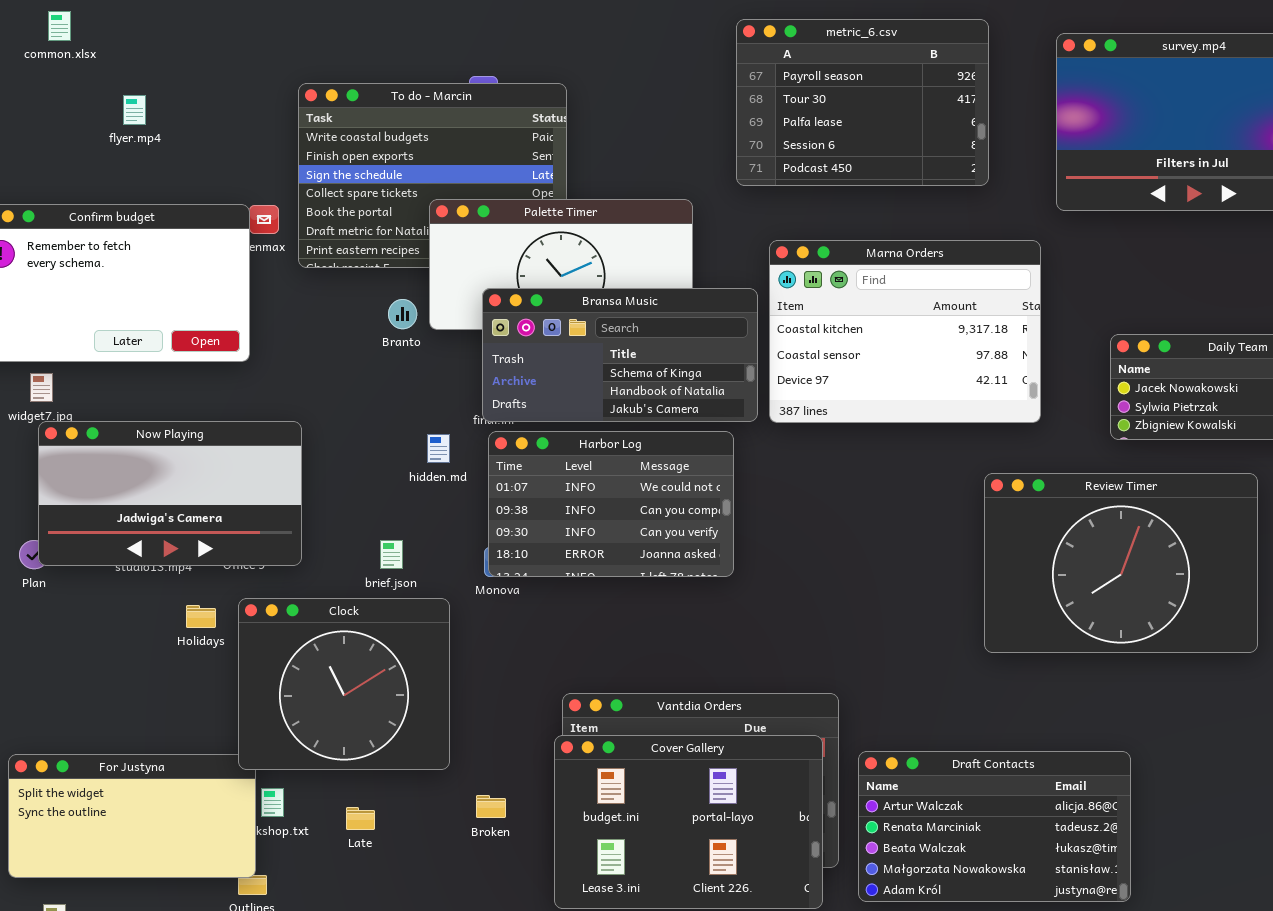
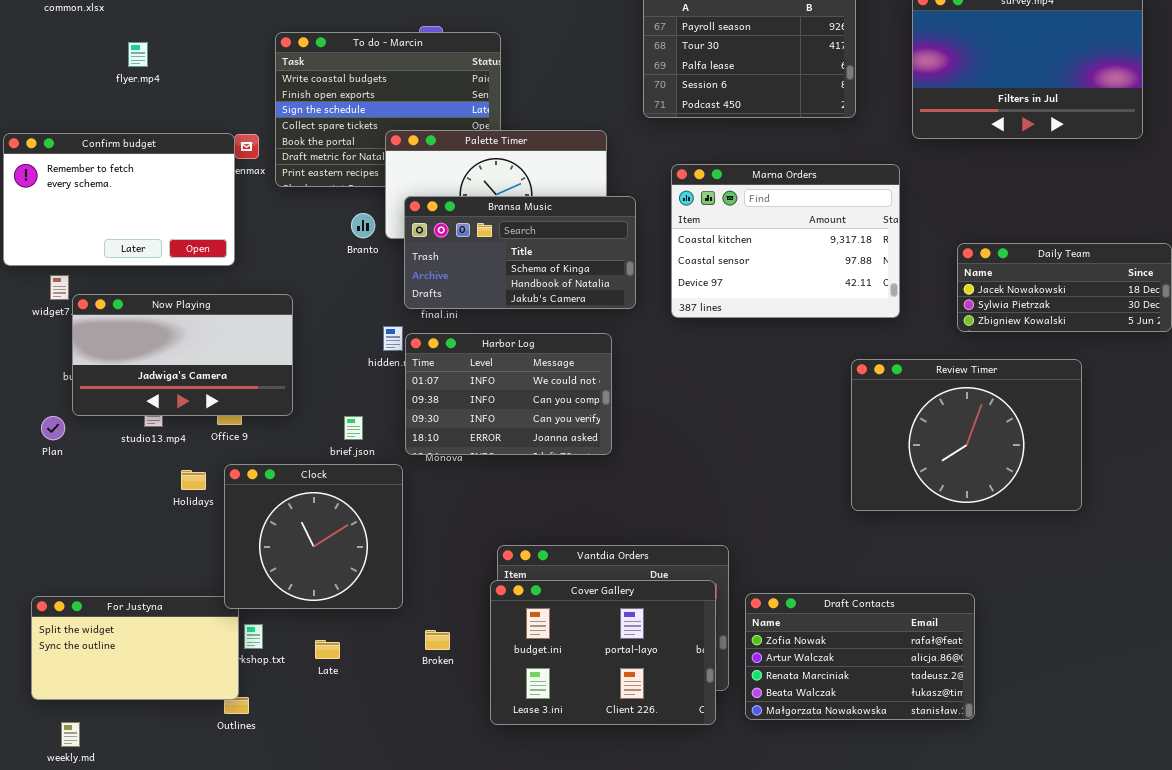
Bransa Music: [482,288,758,422] -> [404,196,636,309], moved
Now Playing: [38,421,302,566] -> [72,294,293,416], moved
Harbor Log: [488,431,734,577] -> [405,333,612,455], moved
Draft Contacts: [858,751,1131,902] -> [745,593,975,720], scrolled up 1 row

